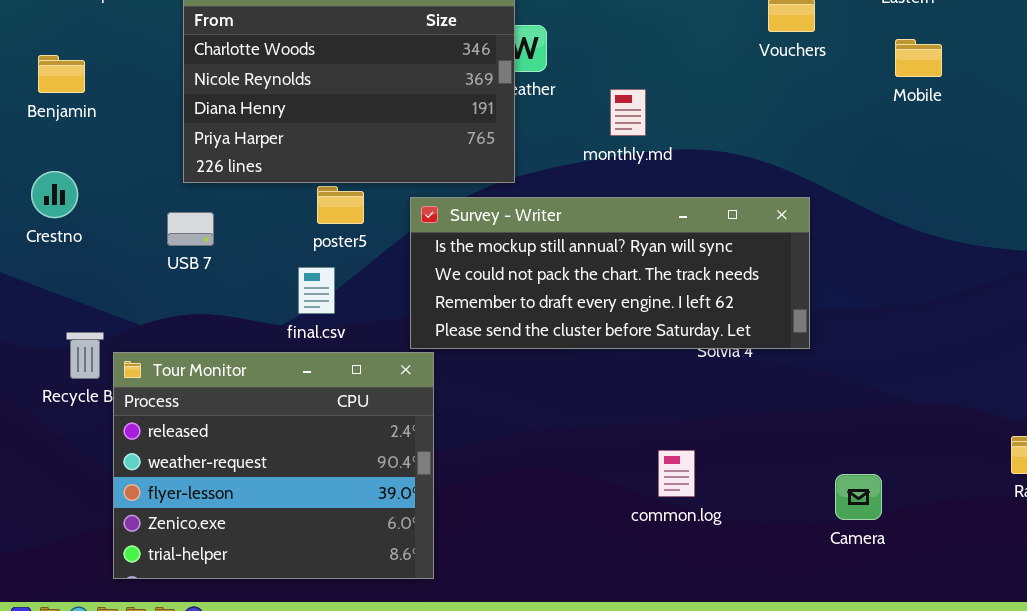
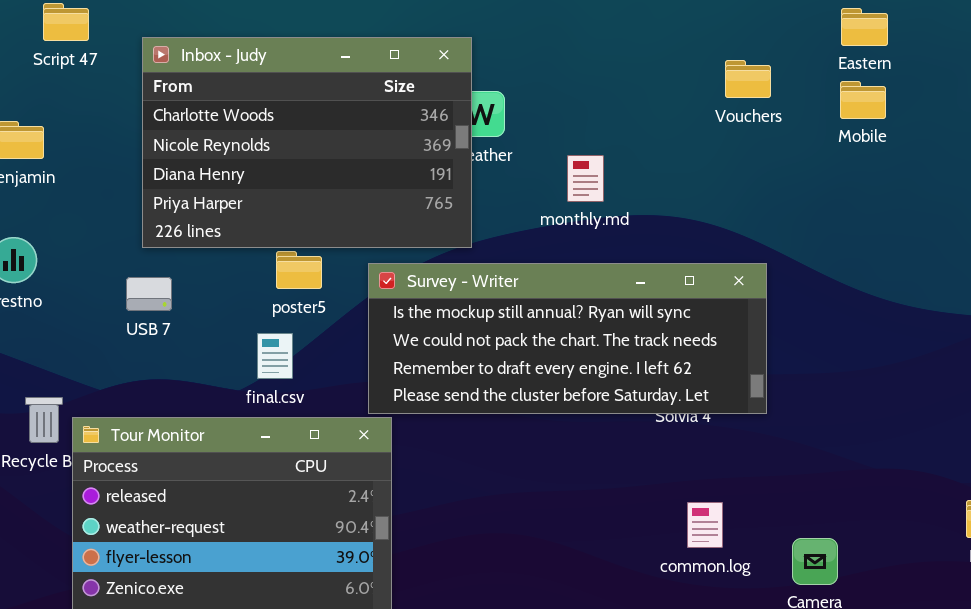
Mobile: [895,39,942,77] -> [840,81,886,119], moved
common.log: [658,450,695,497] -> [687,502,723,548], moved

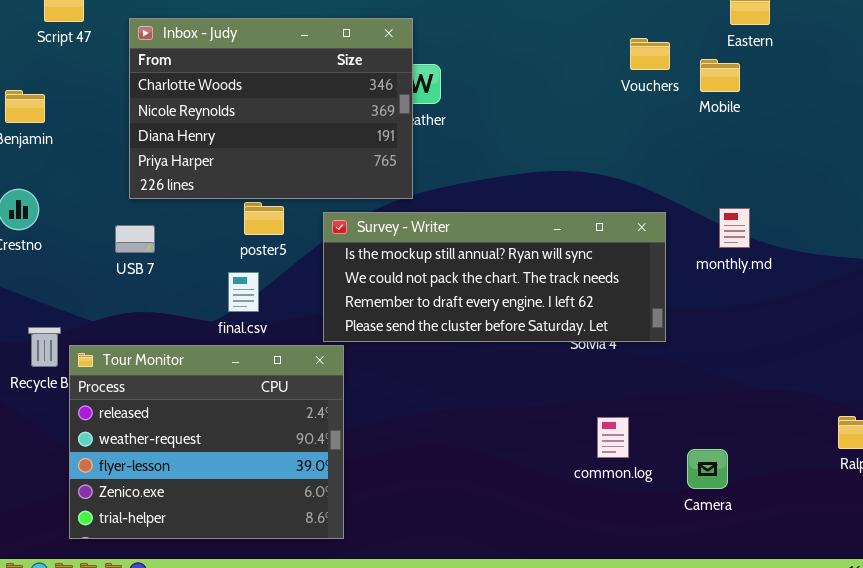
Mobile: [840,81,886,119] -> [700,59,740,92], moved
monthly.md: [567,155,604,202] -> [719,208,750,248], moved

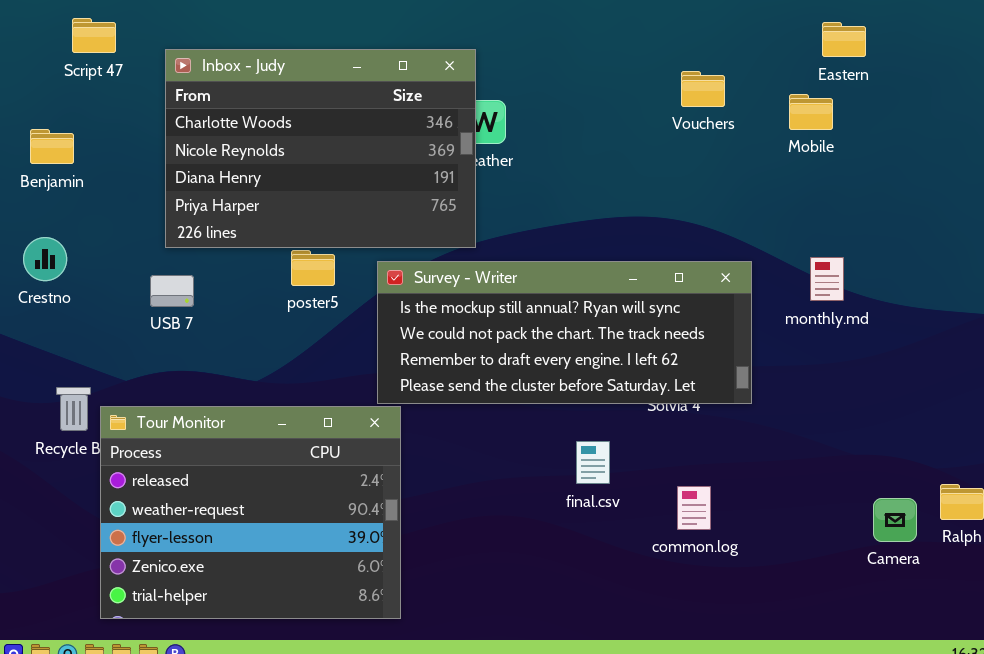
Vouchers: [630,38,670,70] -> [681,71,725,107], moved
final.csv: [228,272,259,312] -> [576,441,610,484], moved
Camera: [687,449,728,489] -> [873,498,917,542], moved

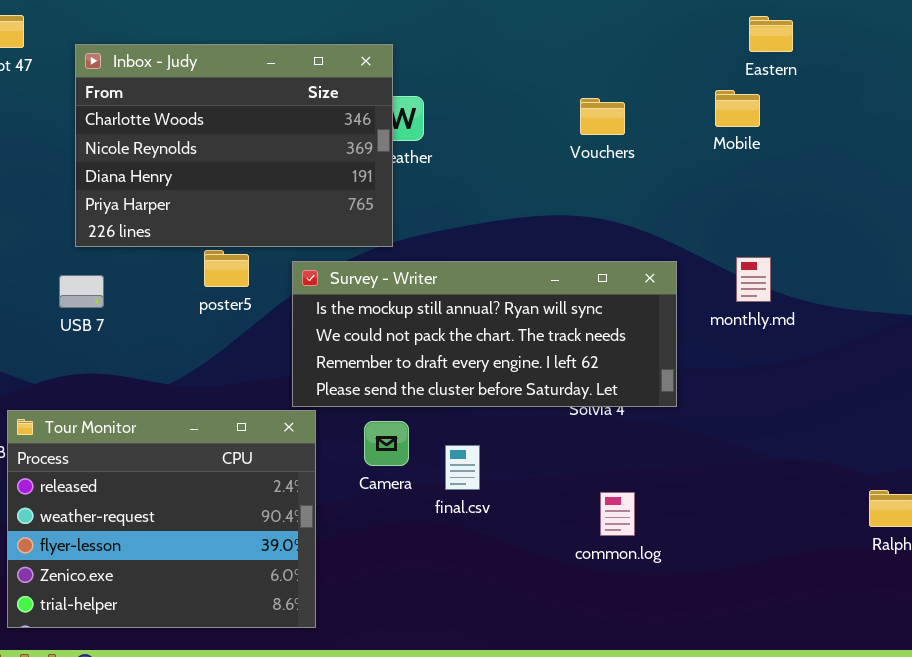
Vouchers: [681,71,725,107] -> [580,98,625,135], moved
final.csv: [576,441,610,484] -> [445,445,480,490], moved
Camera: [873,498,917,542] -> [364,421,409,466], moved

